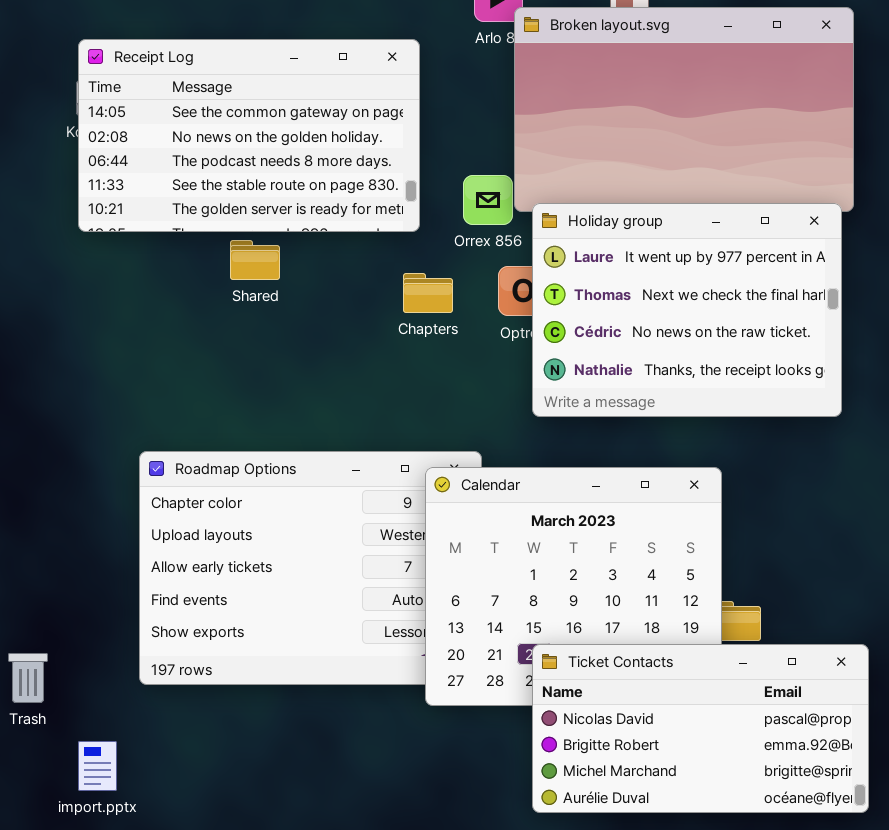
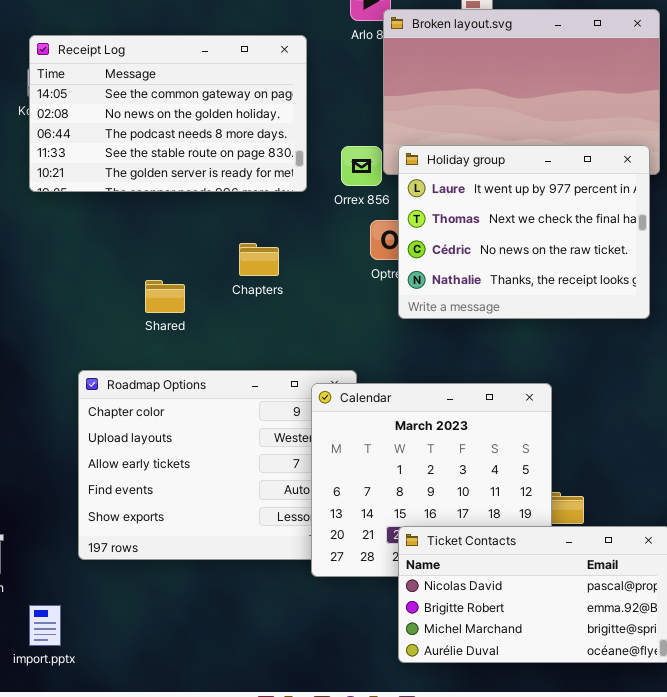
Holiday group: [532,203,842,417] -> [398,145,650,319], moved
Shared: [230,240,280,280] -> [145,280,185,313], moved
Chapters: [403,273,453,313] -> [239,243,279,276], moved

